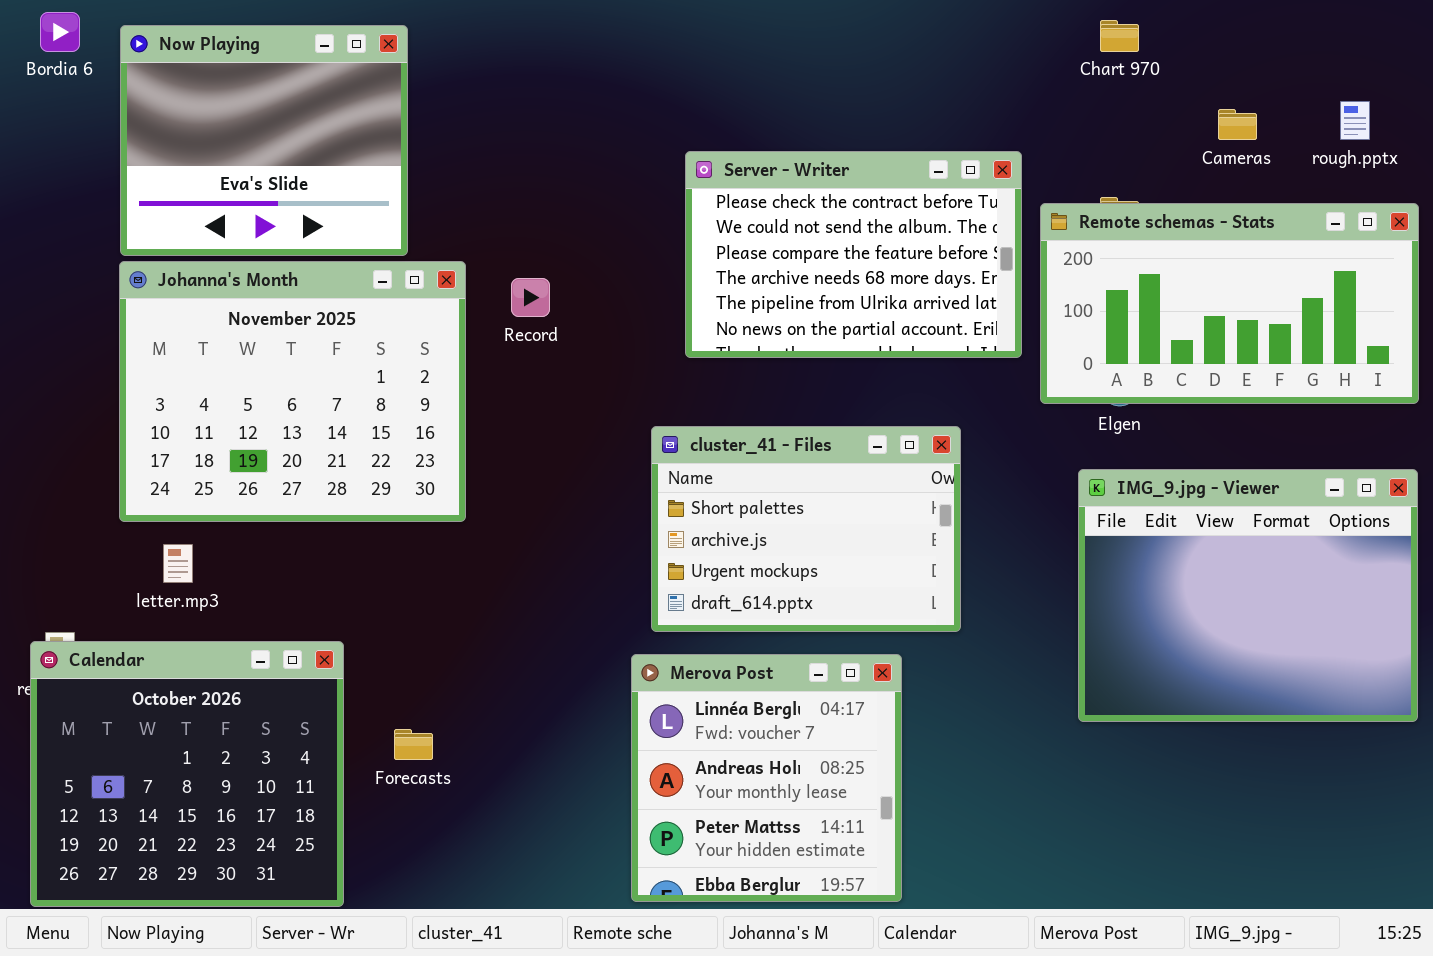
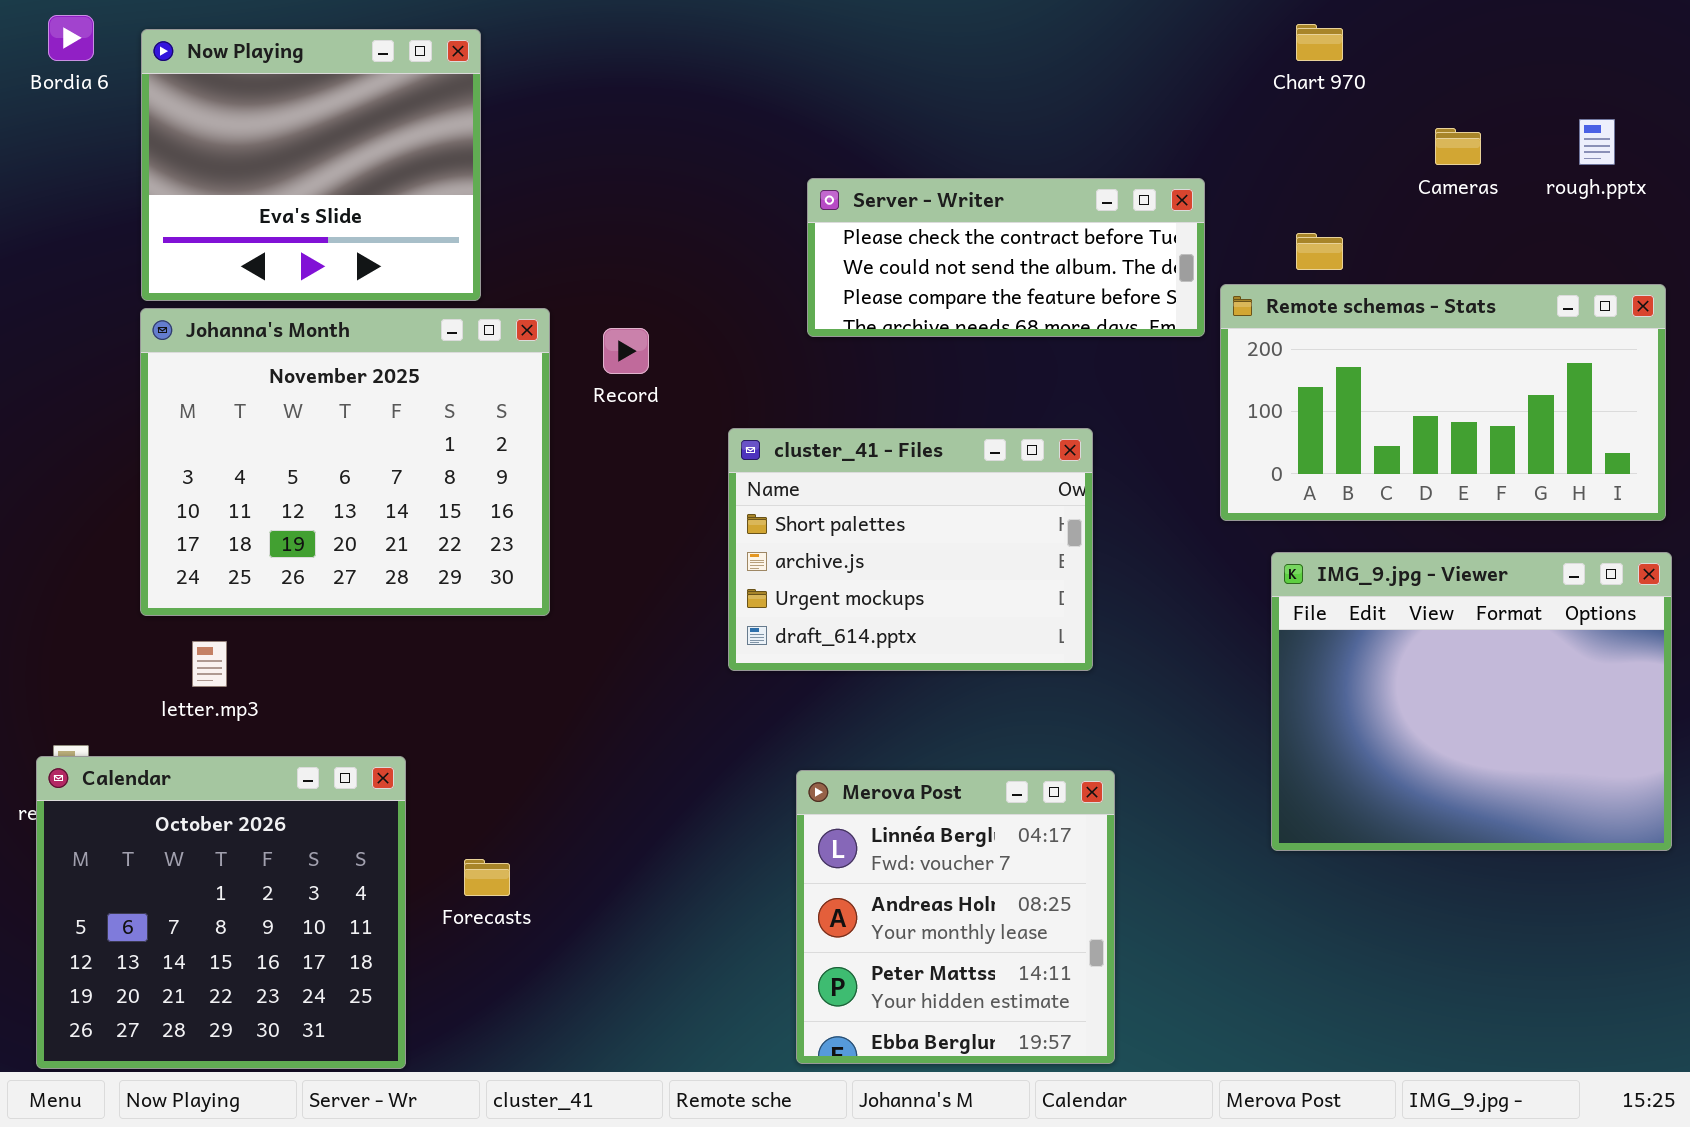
Server - Writer: [685,151,1022,358] -> [807,178,1205,337], resized
Remote schemas - Stats: [1040,203,1419,404] -> [1220,284,1666,521], moved
cluster_41 - Files: [651,426,961,632] -> [728,428,1093,671], moved
Merova Post: [631,654,902,902] -> [796,770,1115,1064], moved

